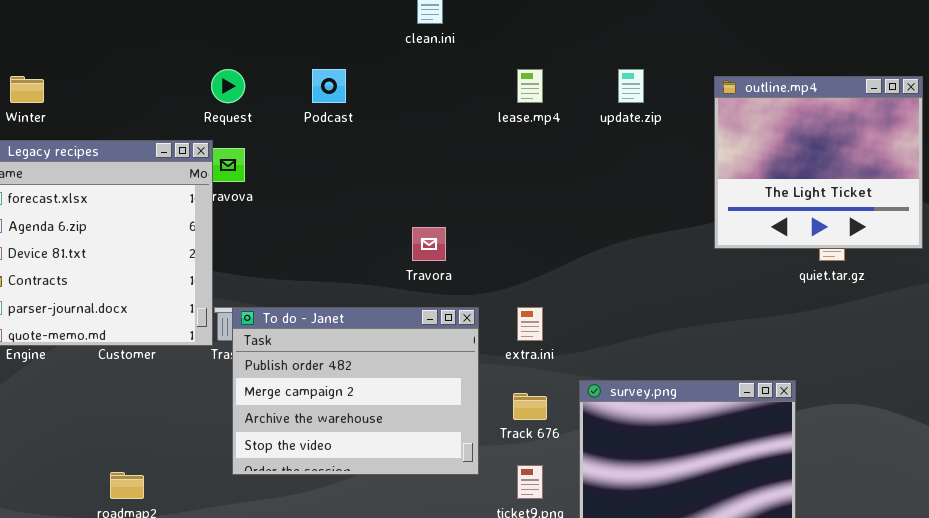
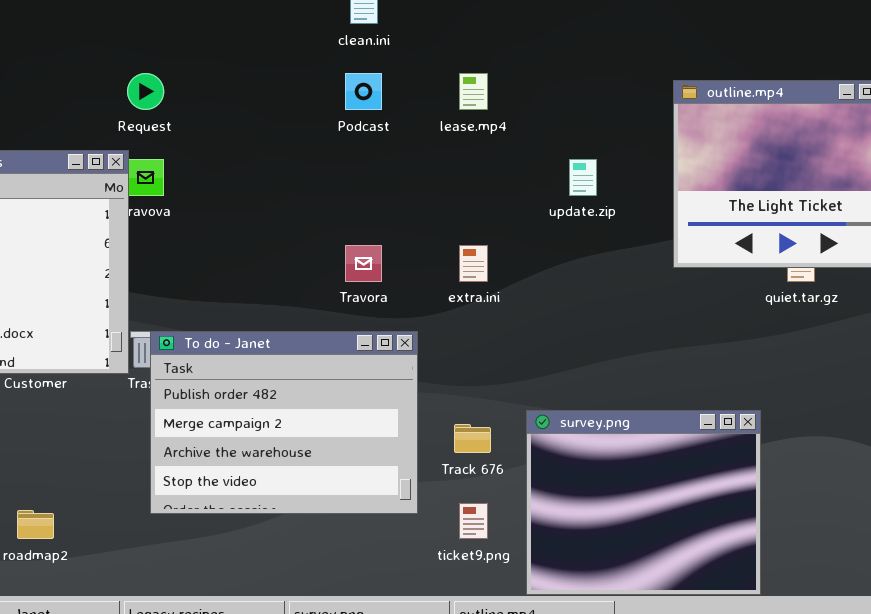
Podcast: [312,69,346,103] -> [345,73,382,110], moved
update.zip: [618,69,644,103] -> [569,159,597,196], moved
extra.ini: [517,307,543,341] -> [459,245,488,282], moved

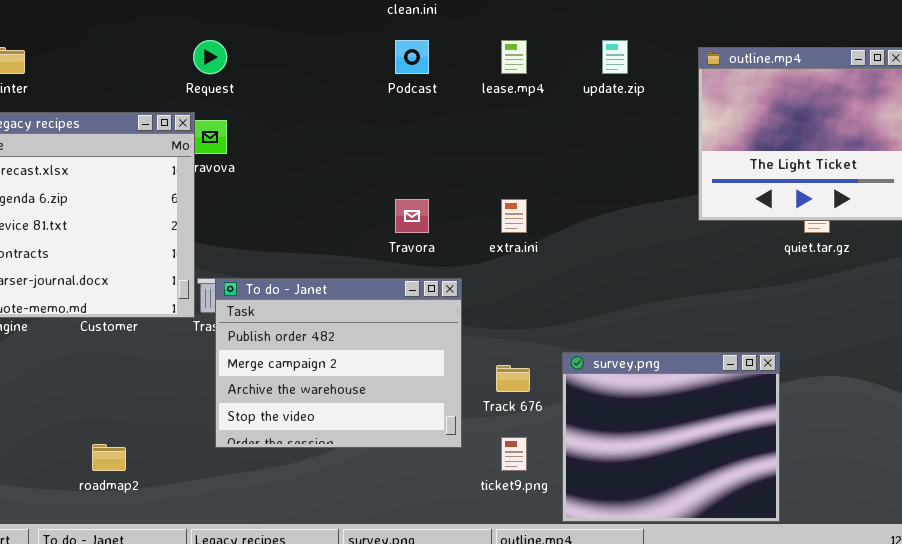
update.zip: [569,159,597,196] -> [602,40,628,74], moved

